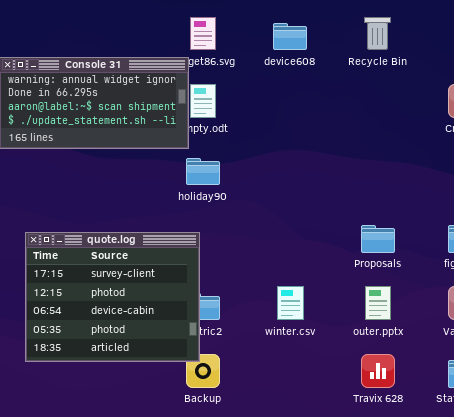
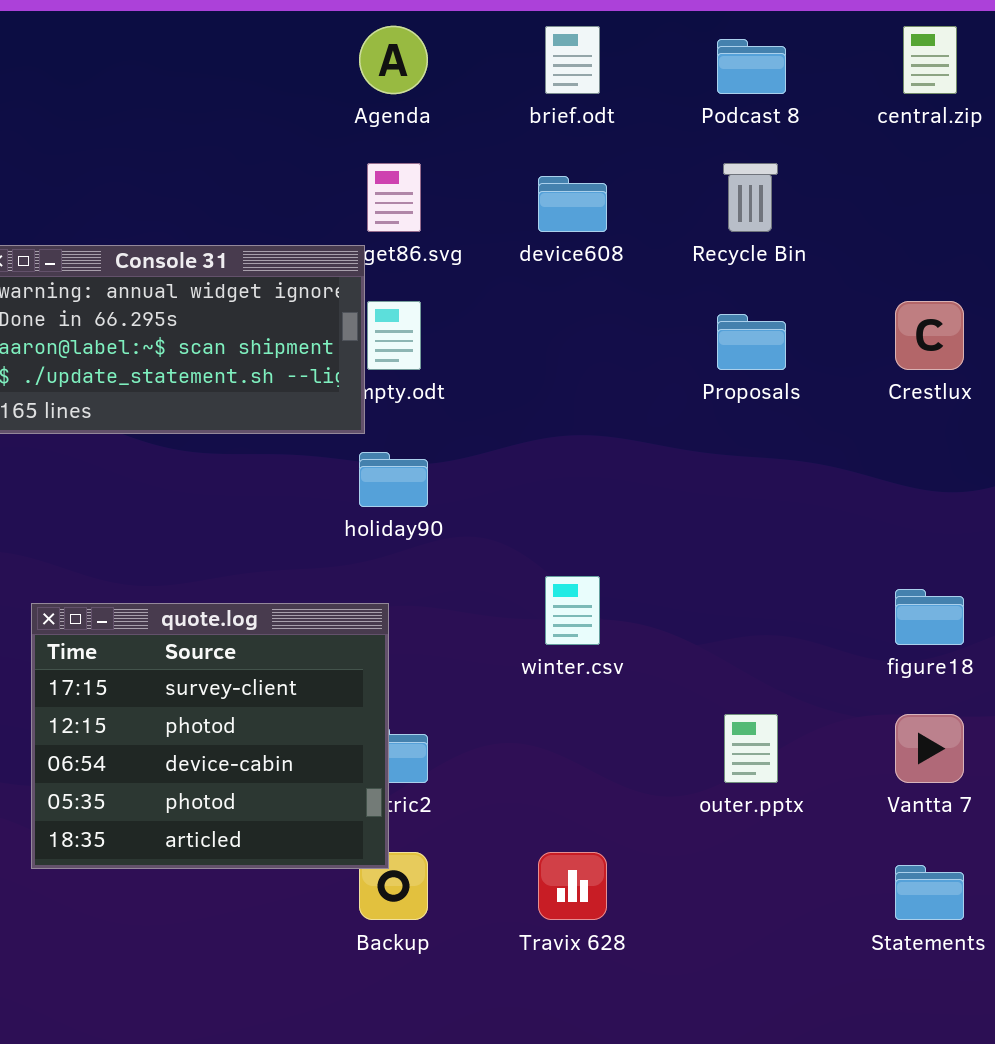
Proposals: [361,225,395,253] -> [717,314,786,370], moved
winter.csv: [277,286,304,320] -> [545,576,600,645], moved
Travix 628: [361,354,395,388] -> [538,852,607,920], moved

